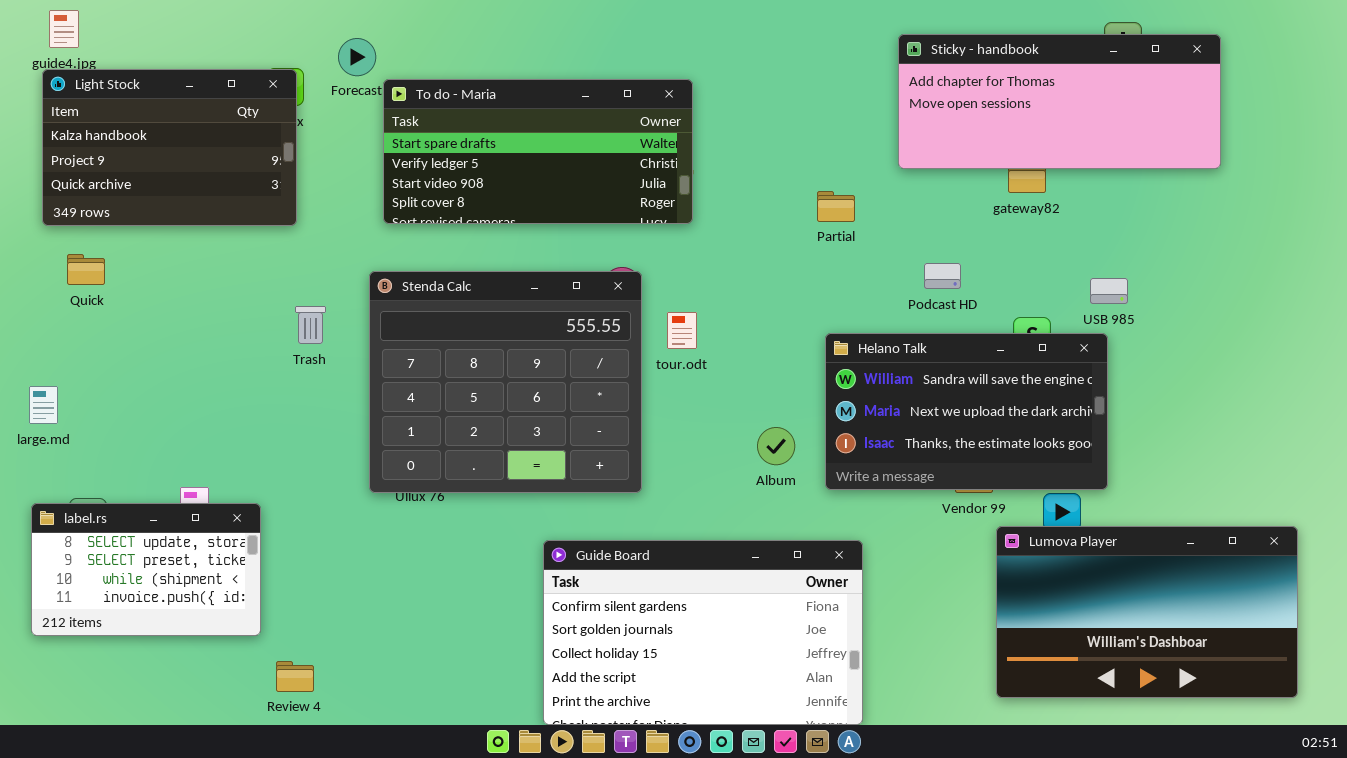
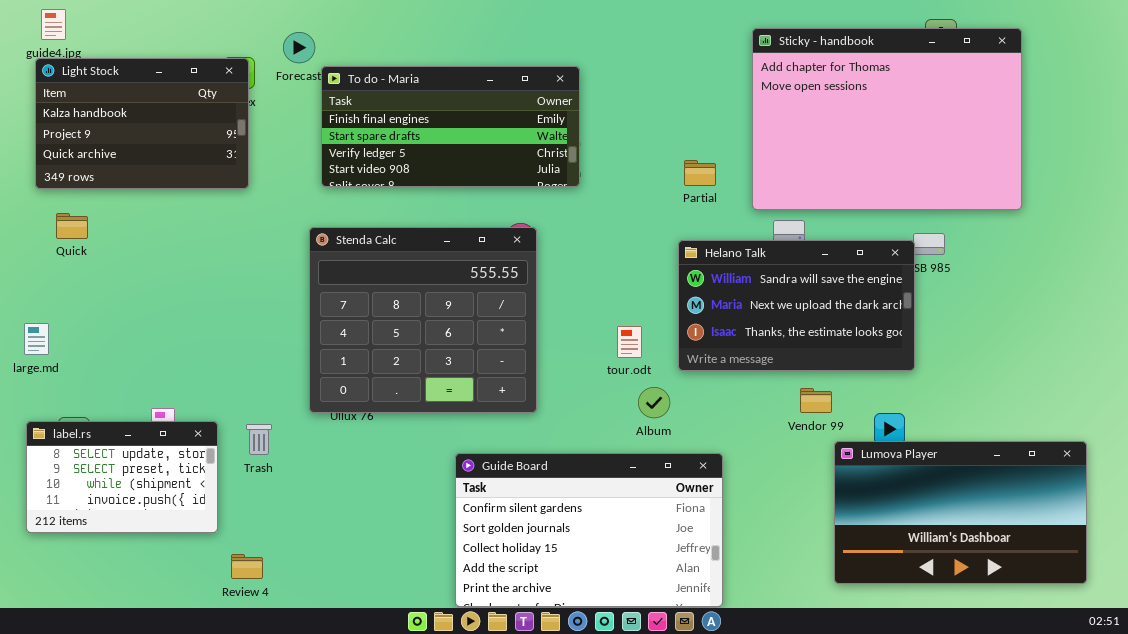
Sticky - handbook: [898,34,1221,169] -> [752,28,1022,210], resized
To do - Maria: [383,79,693,224] -> [321,66,580,187], scrolled up 1 row
Trash: [295,306,326,344] -> [246,424,272,455], moved
tour.odt: [667,312,697,349] -> [617,326,642,358], moved
Helano Talk: [825,333,1108,490] -> [678,240,915,371], moved
Album: [757,427,795,465] -> [638,387,670,418], moved

